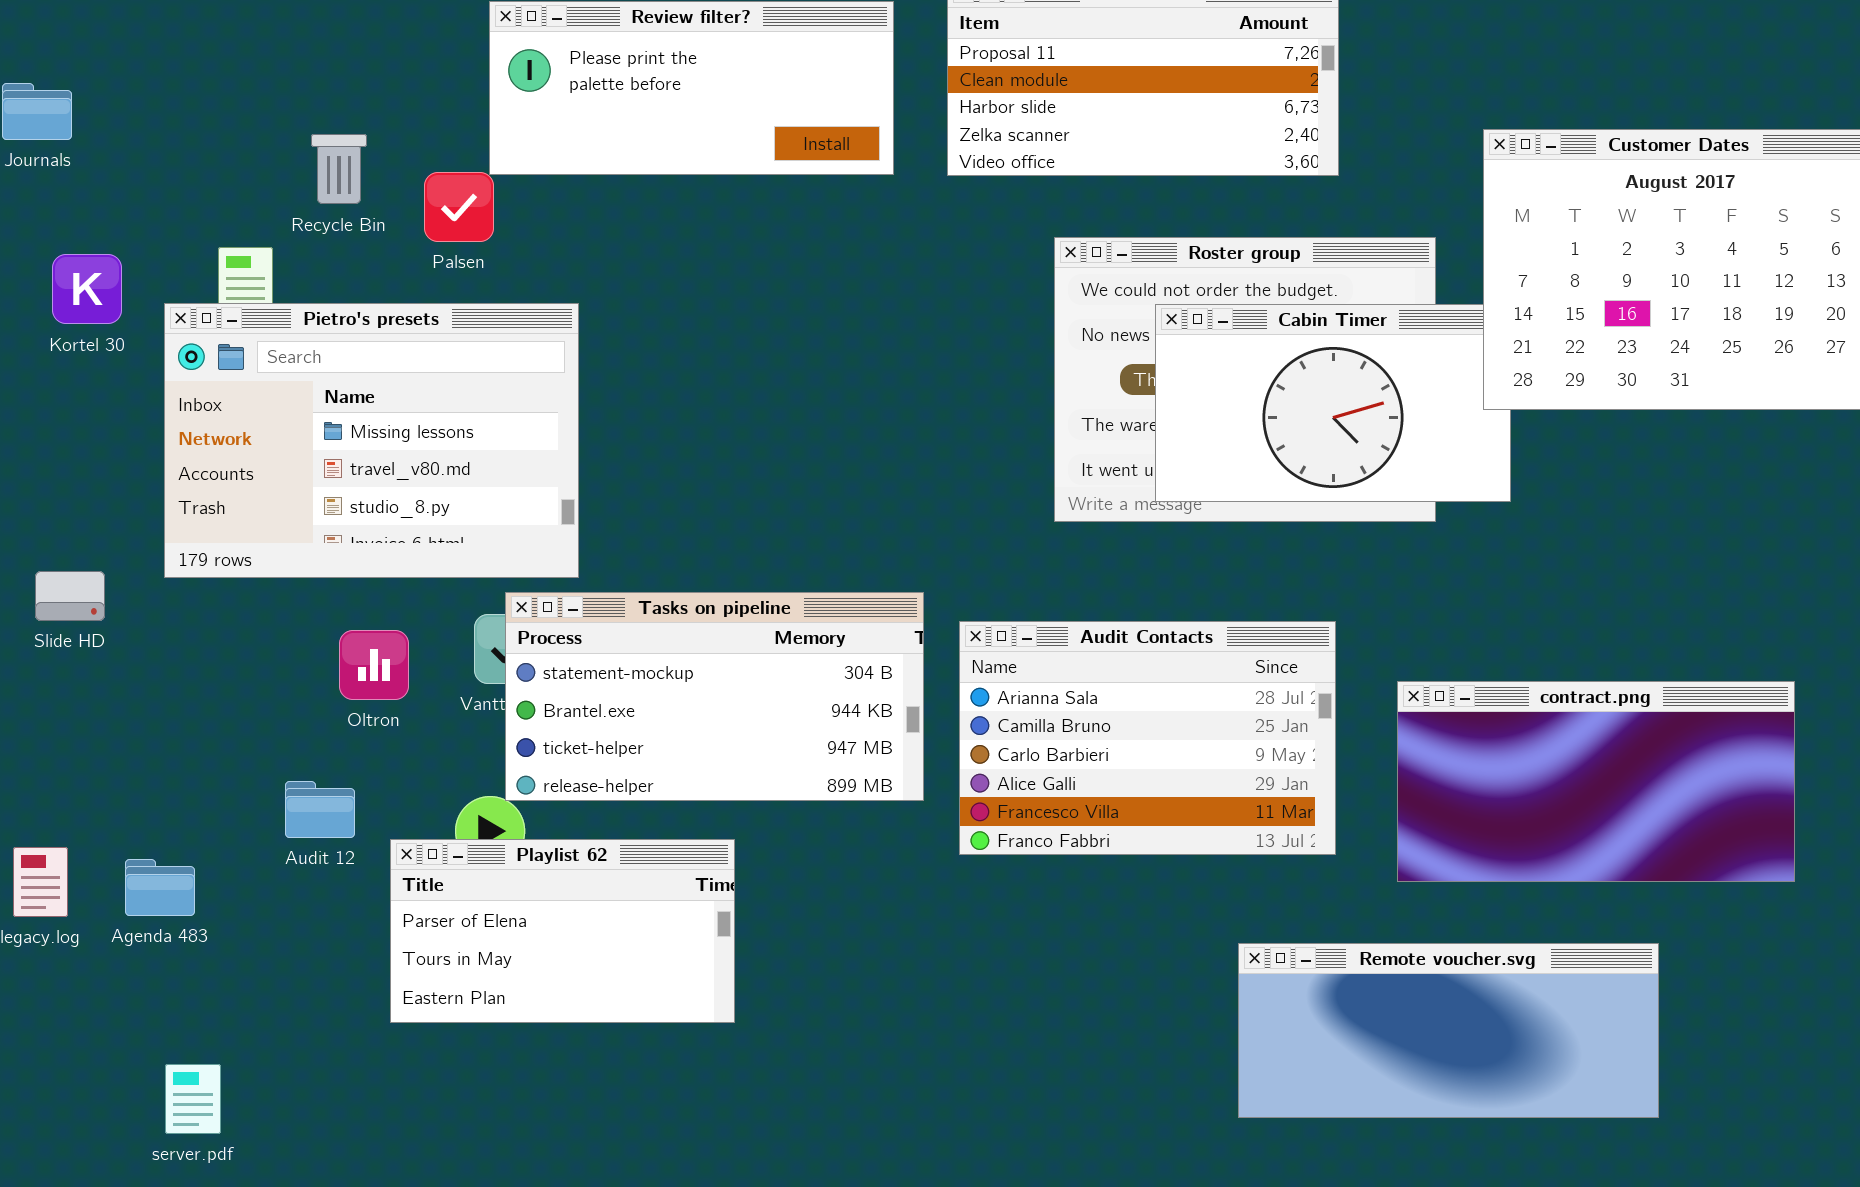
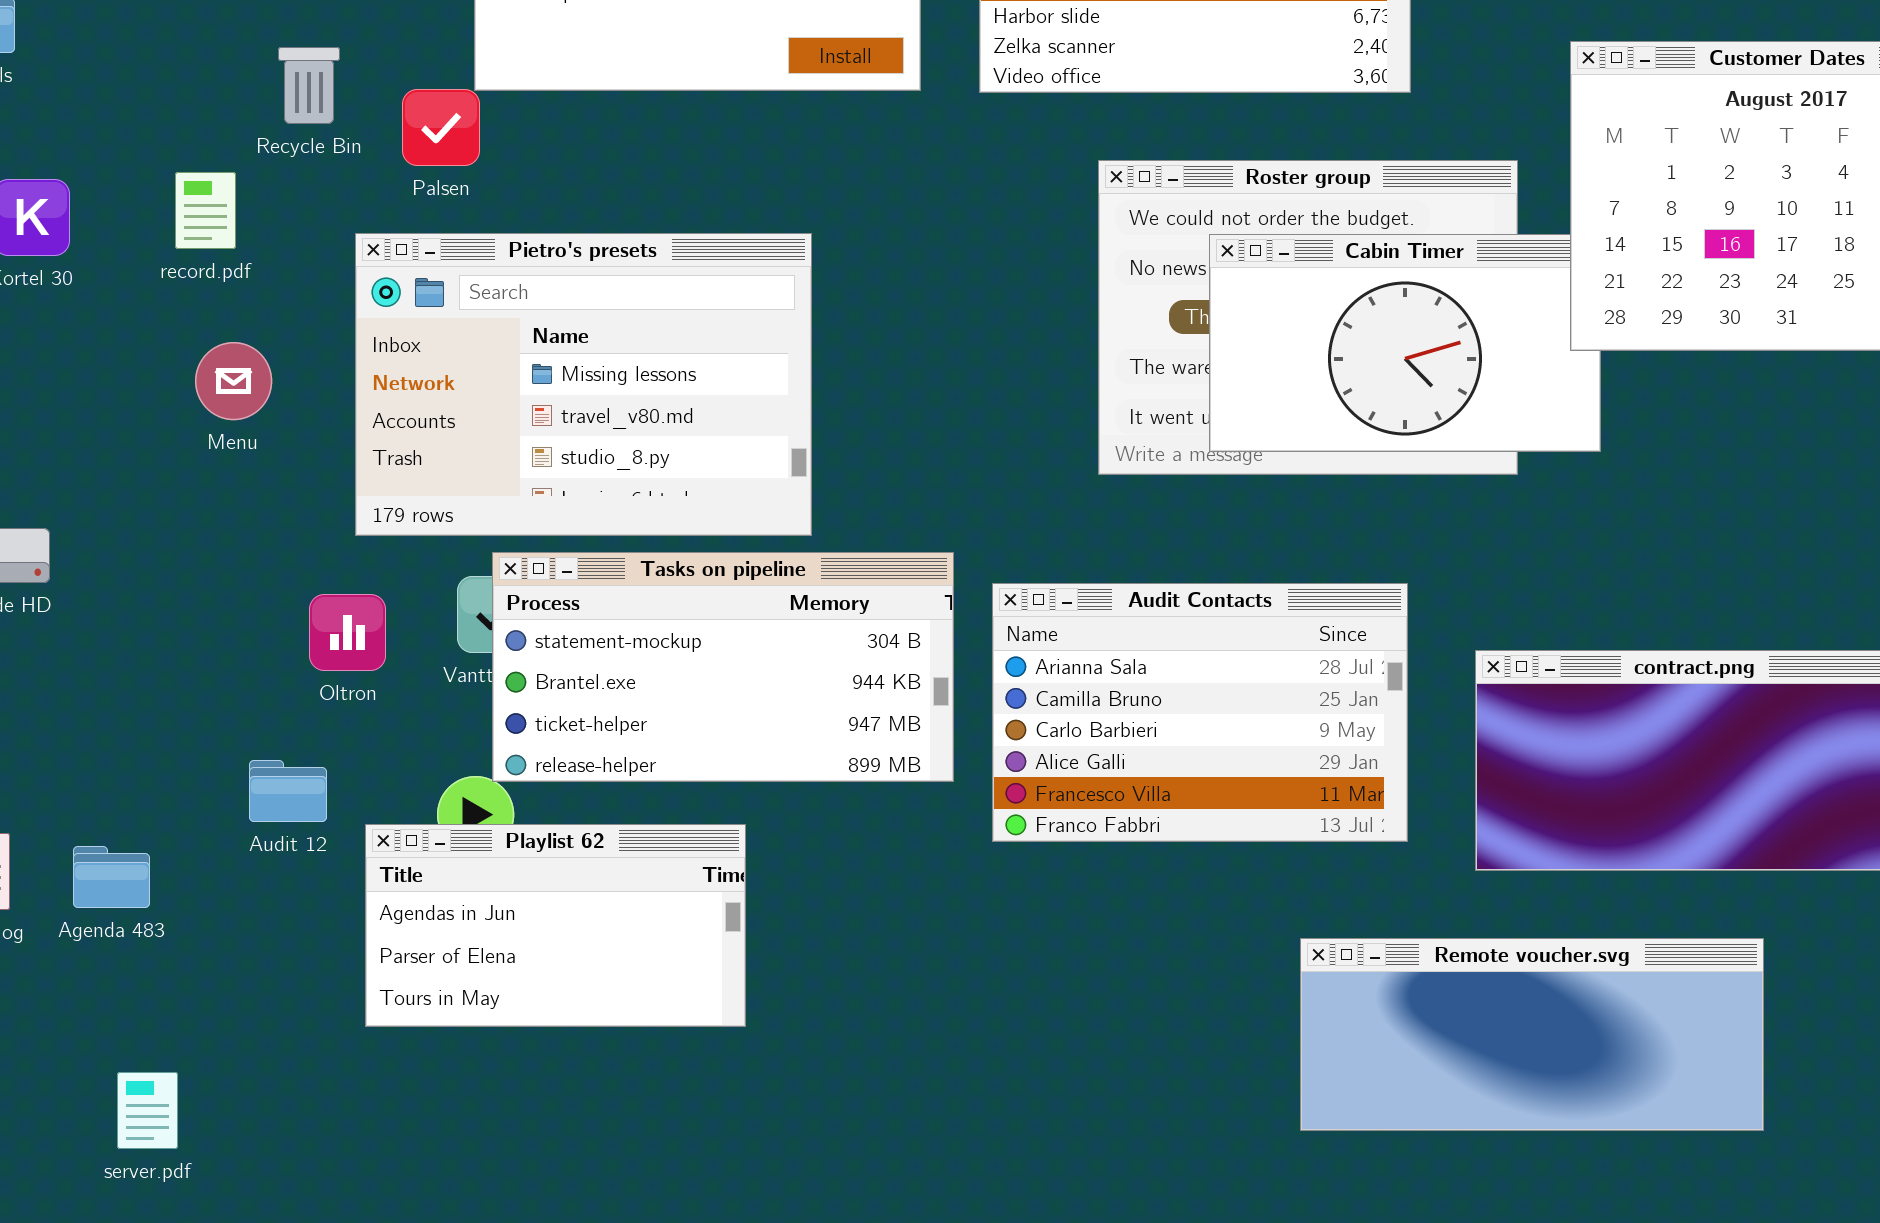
Pietro's presets: [164,303,579,578] -> [355,233,812,536], moved
Playlist 62: [390,839,735,1023] -> [365,824,746,1027], scrolled up 1 row

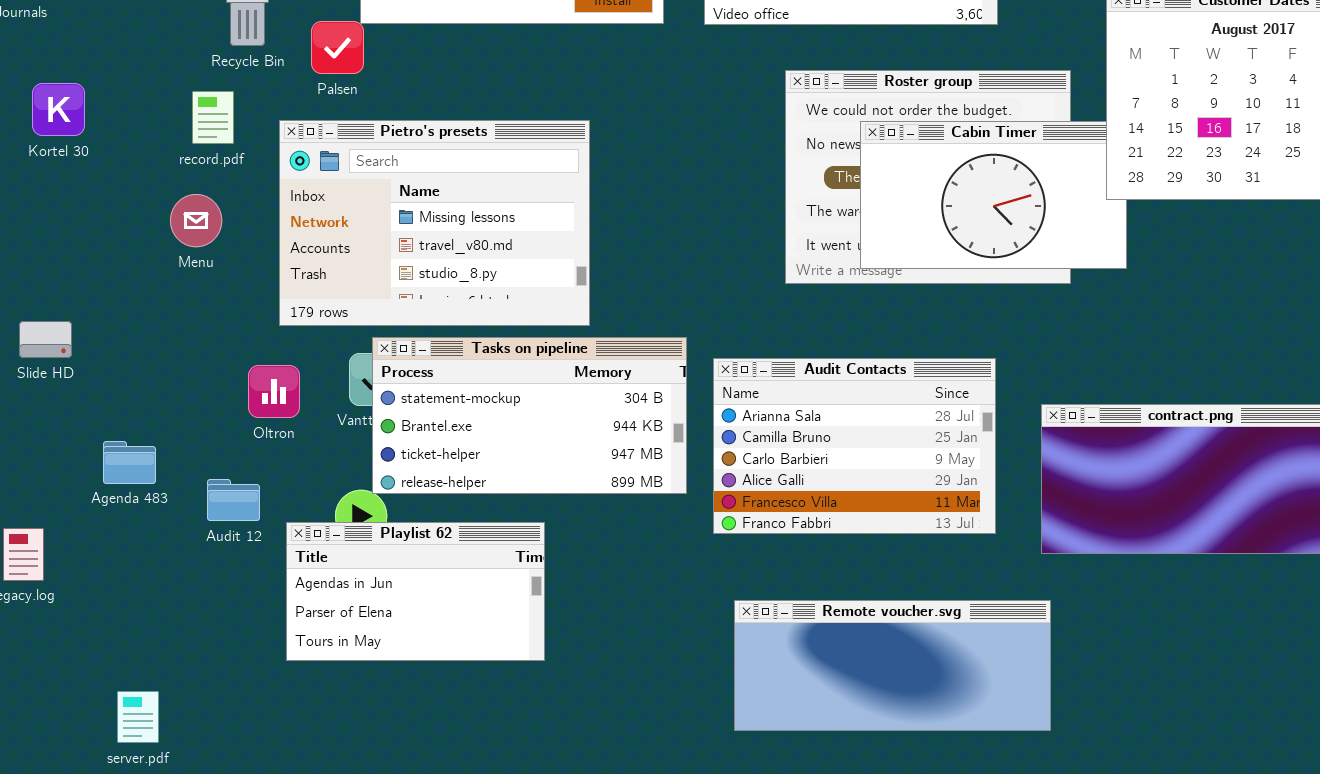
record.pdf: [175,172,236,249] -> [192,91,234,144], moved
Agenda 483: [73,846,150,908] -> [103,441,156,484], moved
Remote voucher.svg: [1300,938,1764,1131] -> [734,600,1051,731], moved

